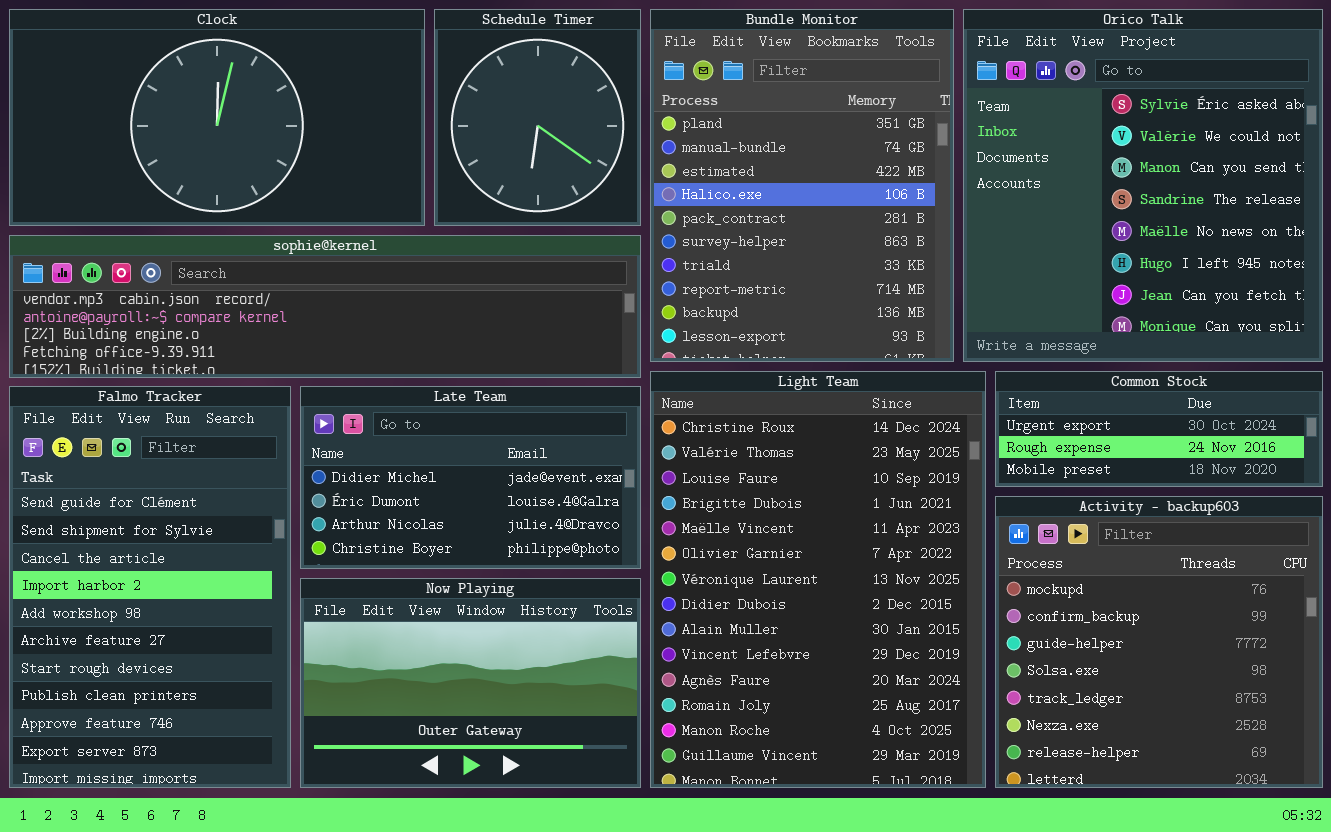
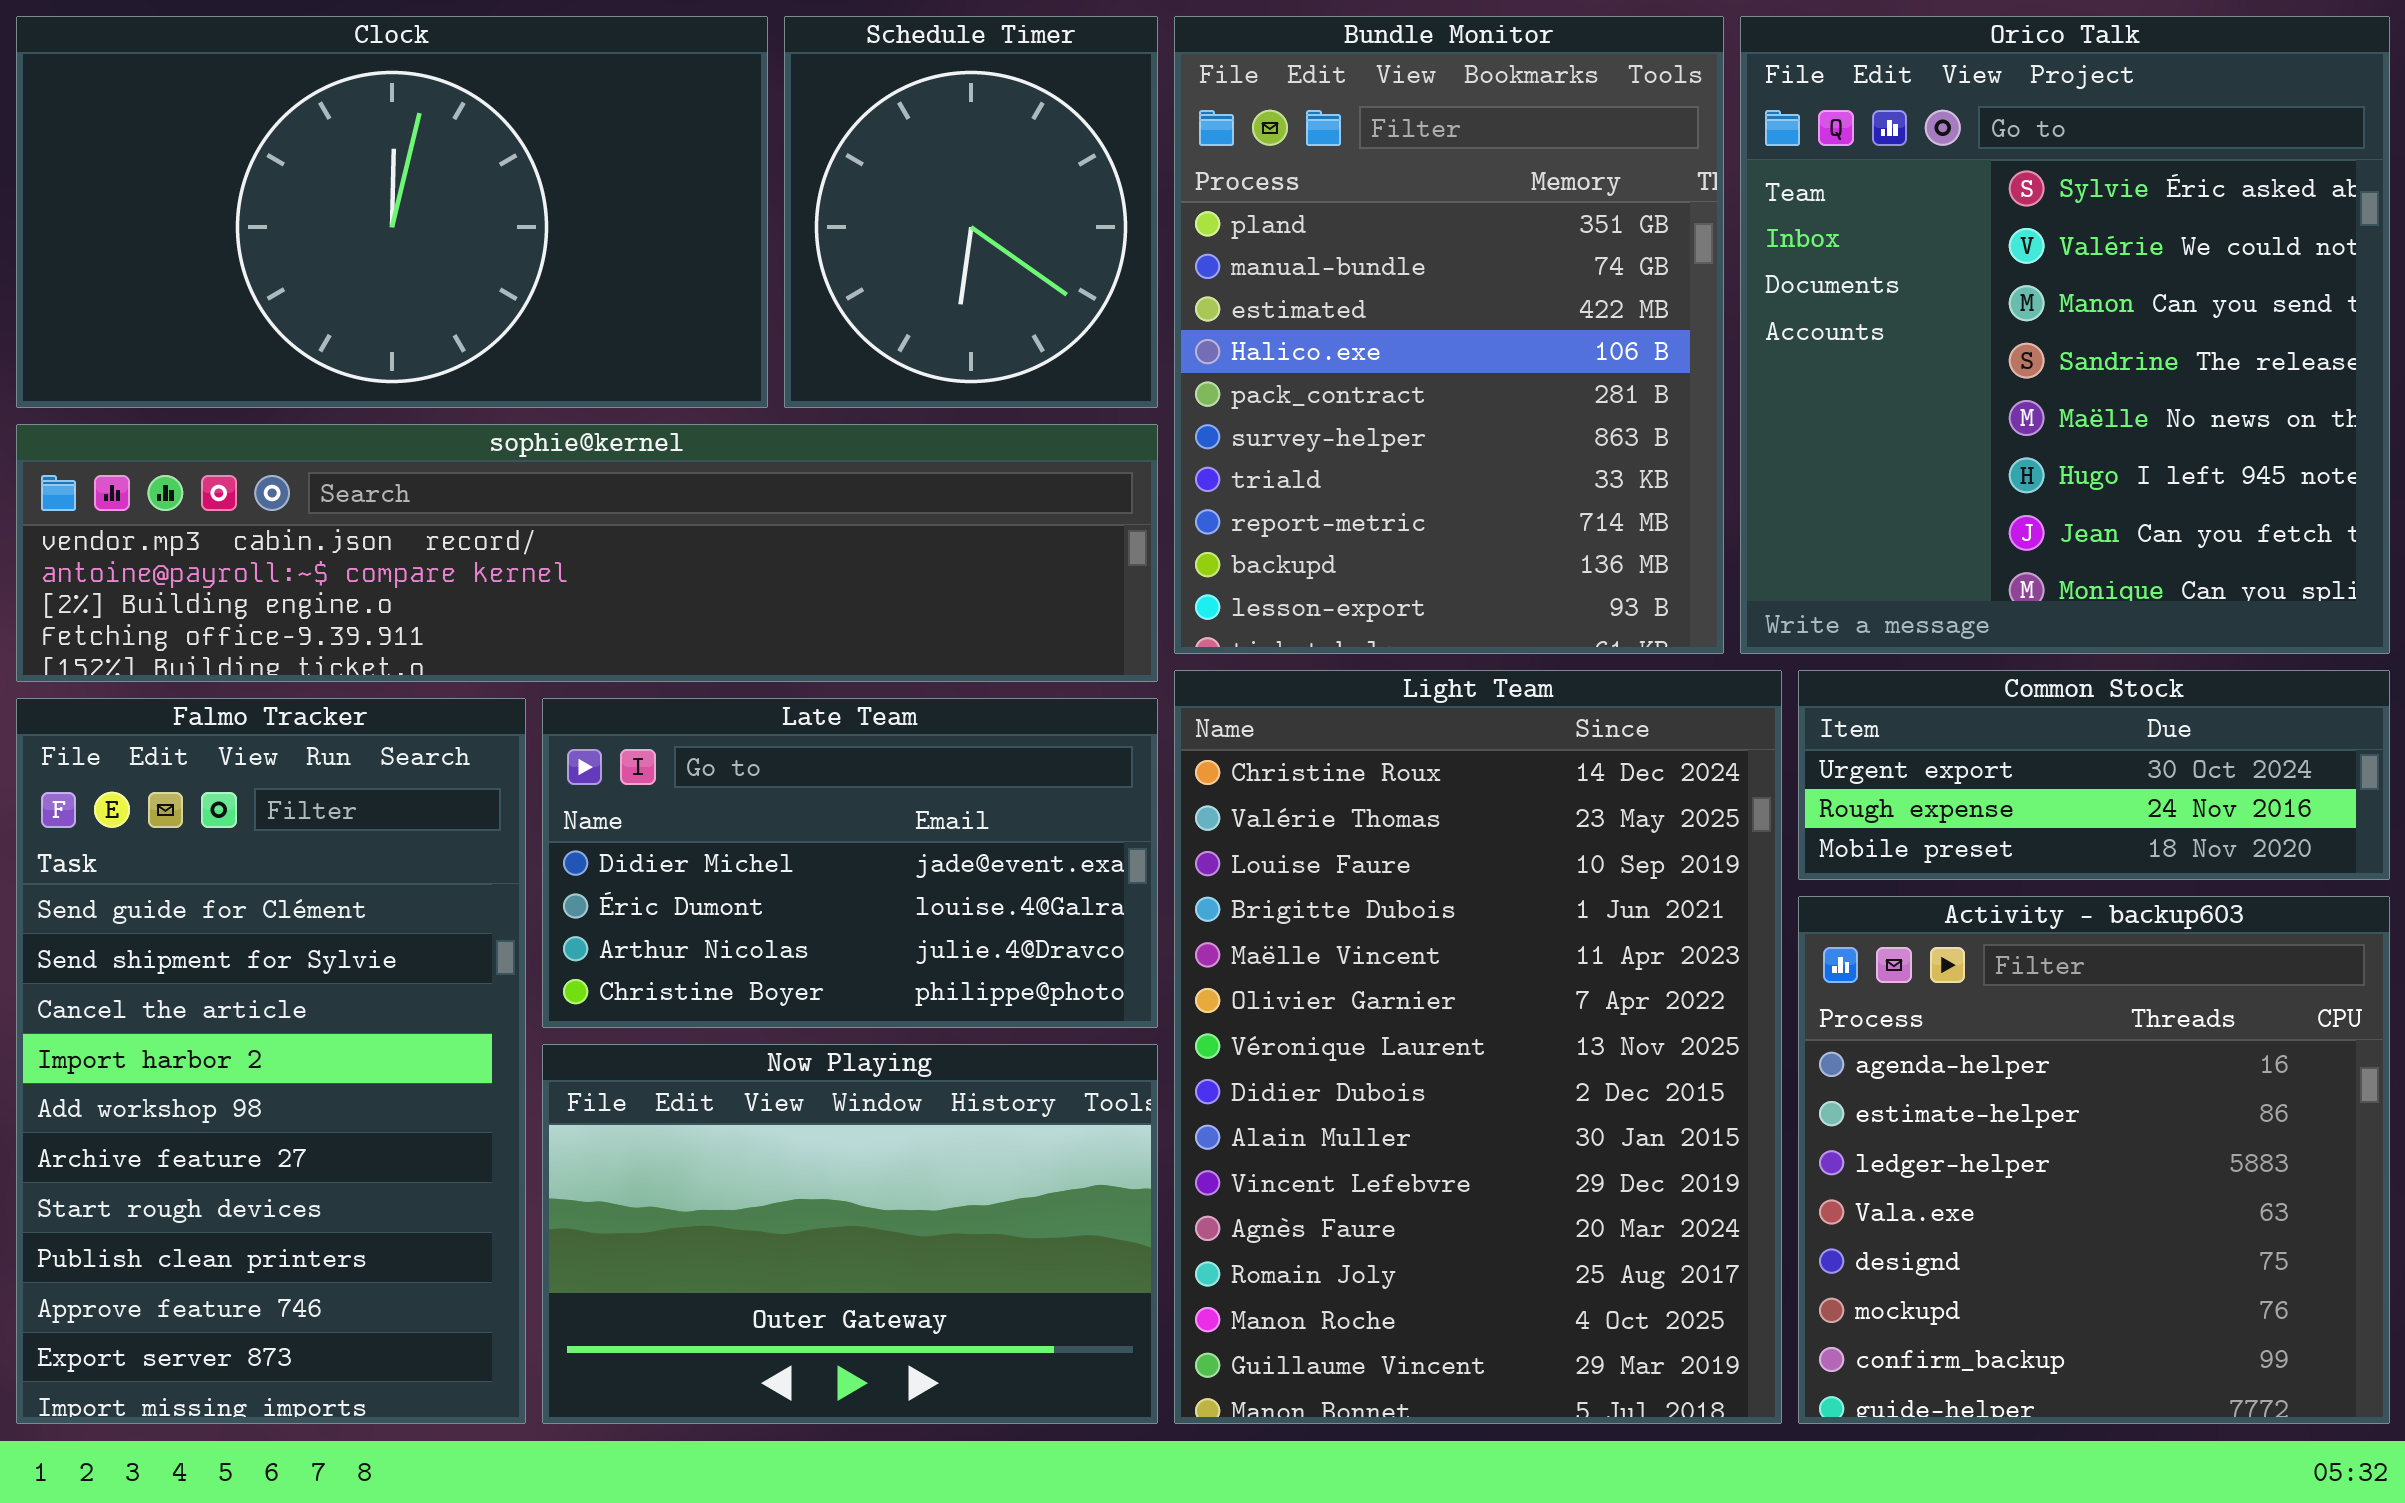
Activity - backup603: [995,496,1323,788] -> [1798,896,2390,1424], scrolled up 5 rows

